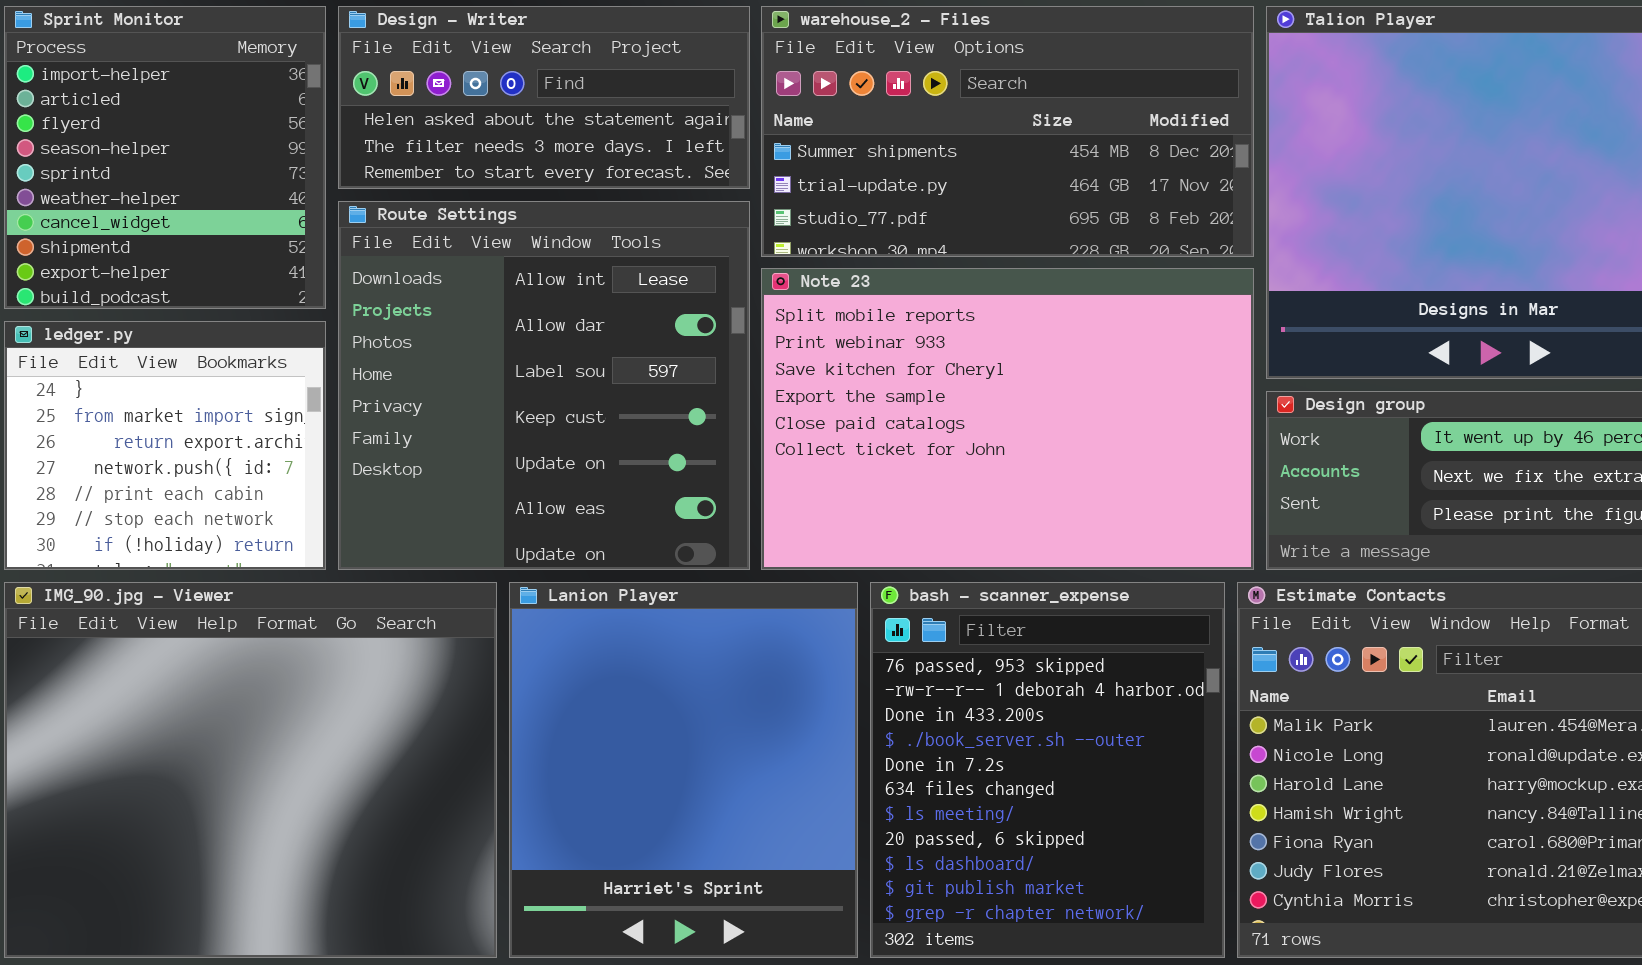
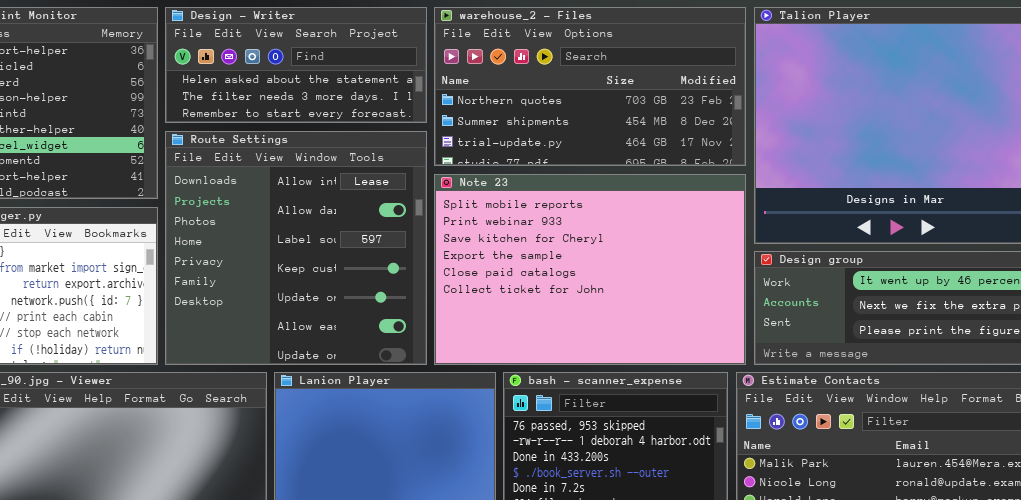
warehouse_2 - Files: [761,6,1254,257] -> [434,7,746,166], scrolled up 1 row

